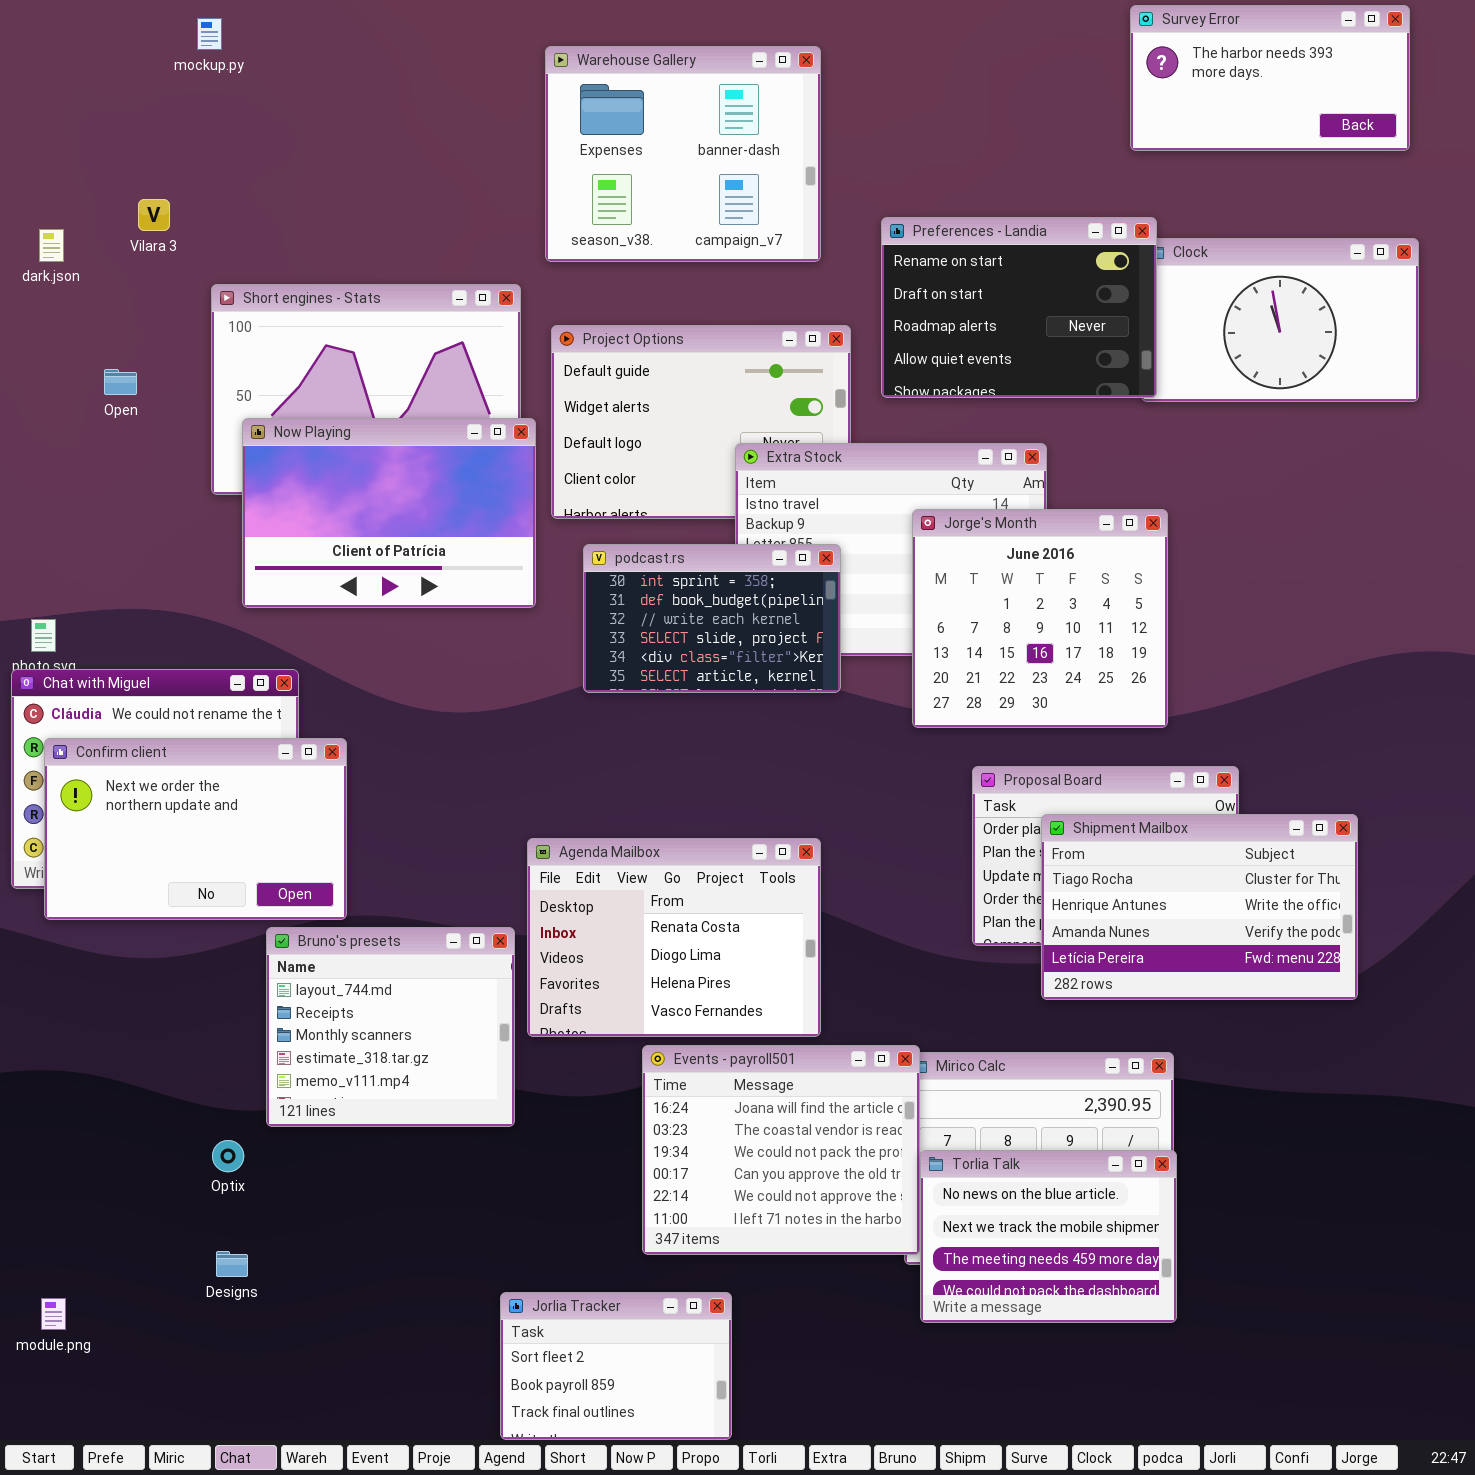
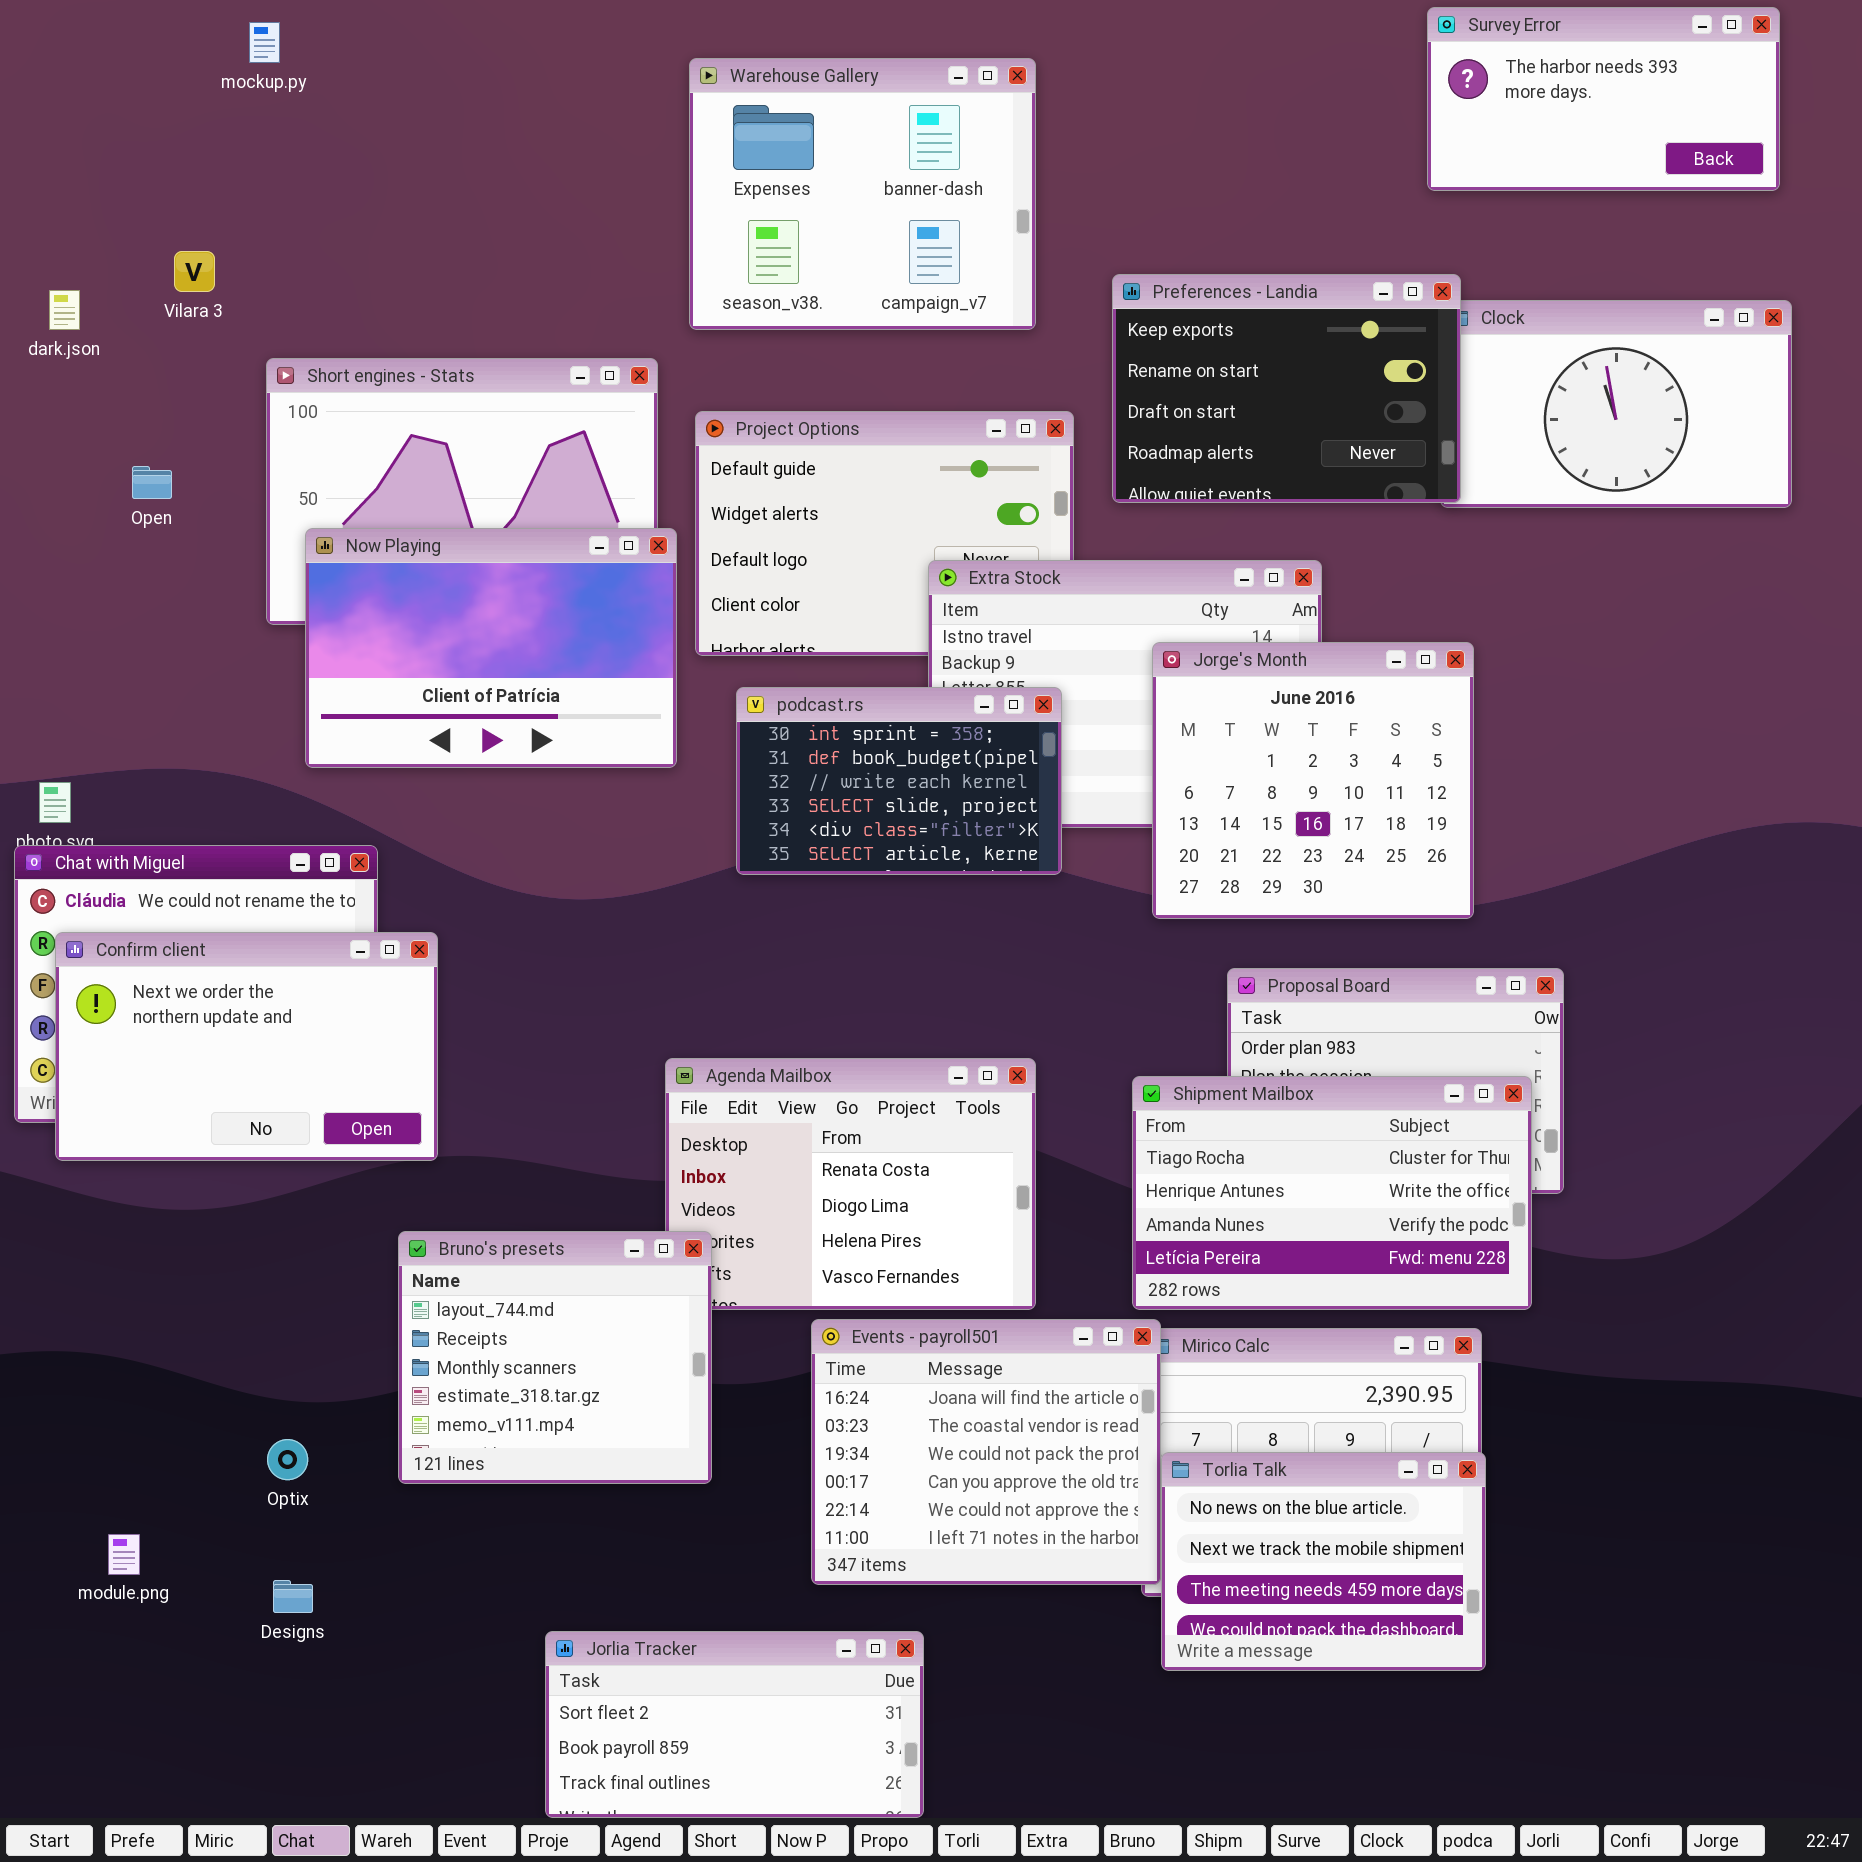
Preferences - Landia: [881,217,1157,398] -> [1112,274,1461,503], scrolled up 1 row
Shipment Mailbox: [1041,814,1358,1000] -> [1132,1076,1532,1310], moved
Bruno's presets: [266,927,515,1127] -> [398,1231,712,1484], moved
Jorlia Tracker: [500,1292,732,1440] -> [545,1631,924,1818], resized
module.png: [41,1298,66,1330] -> [108,1534,140,1575], moved

